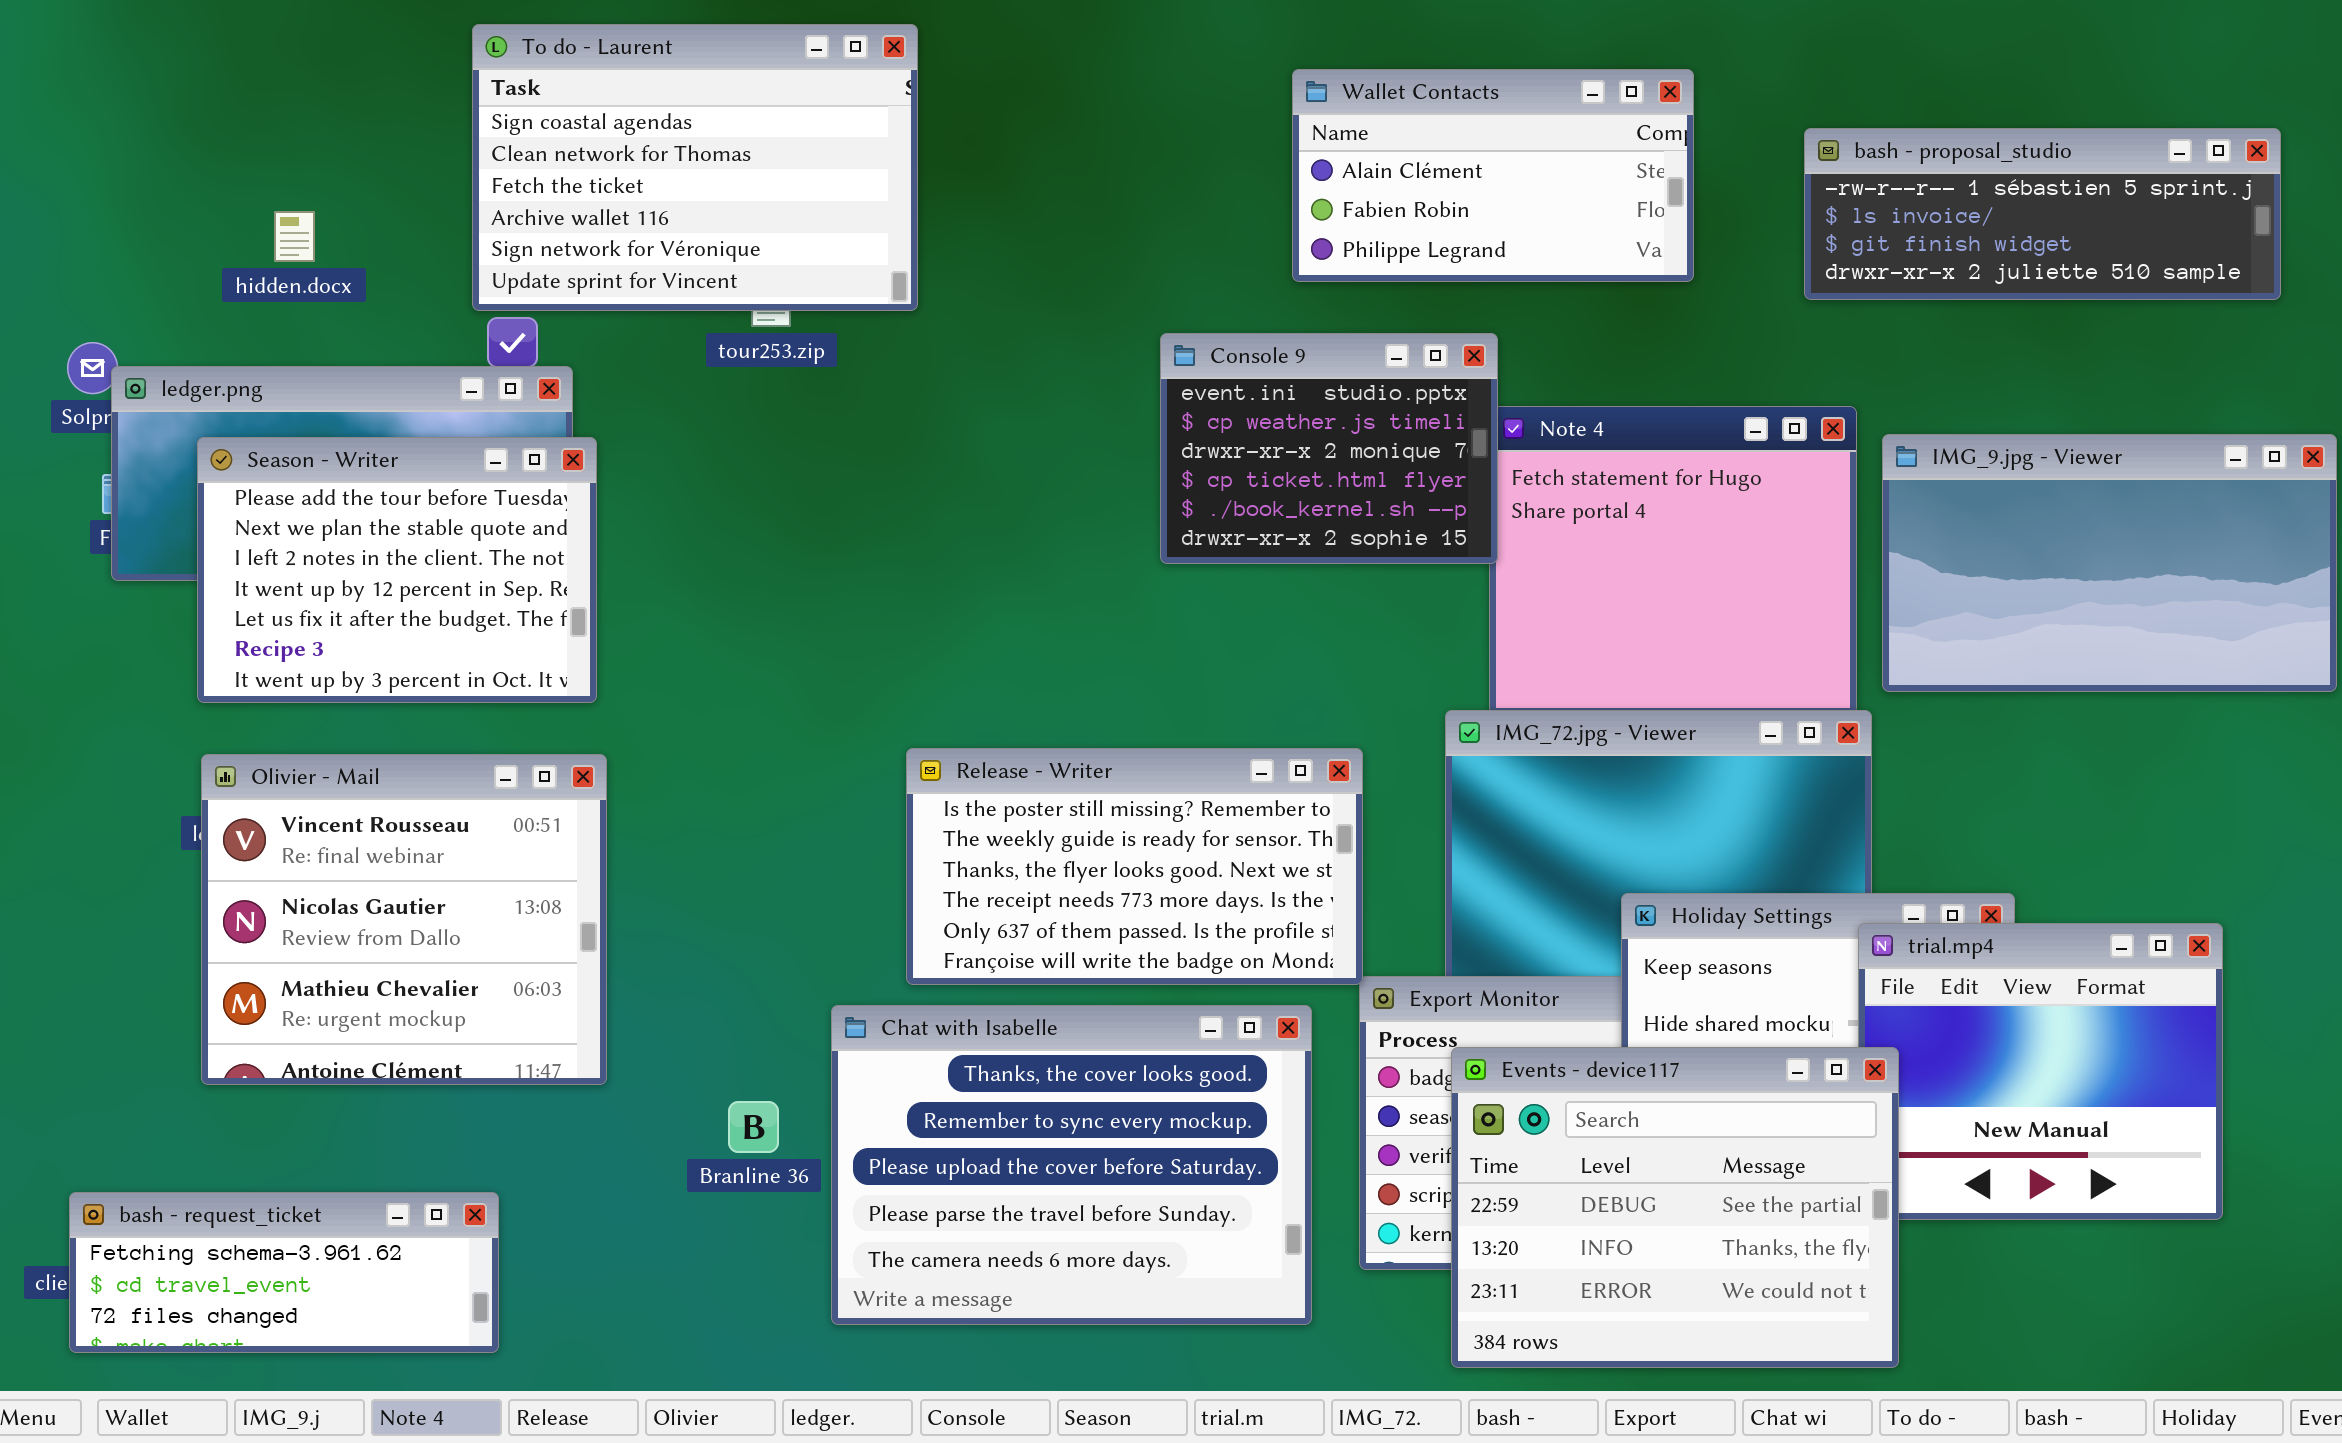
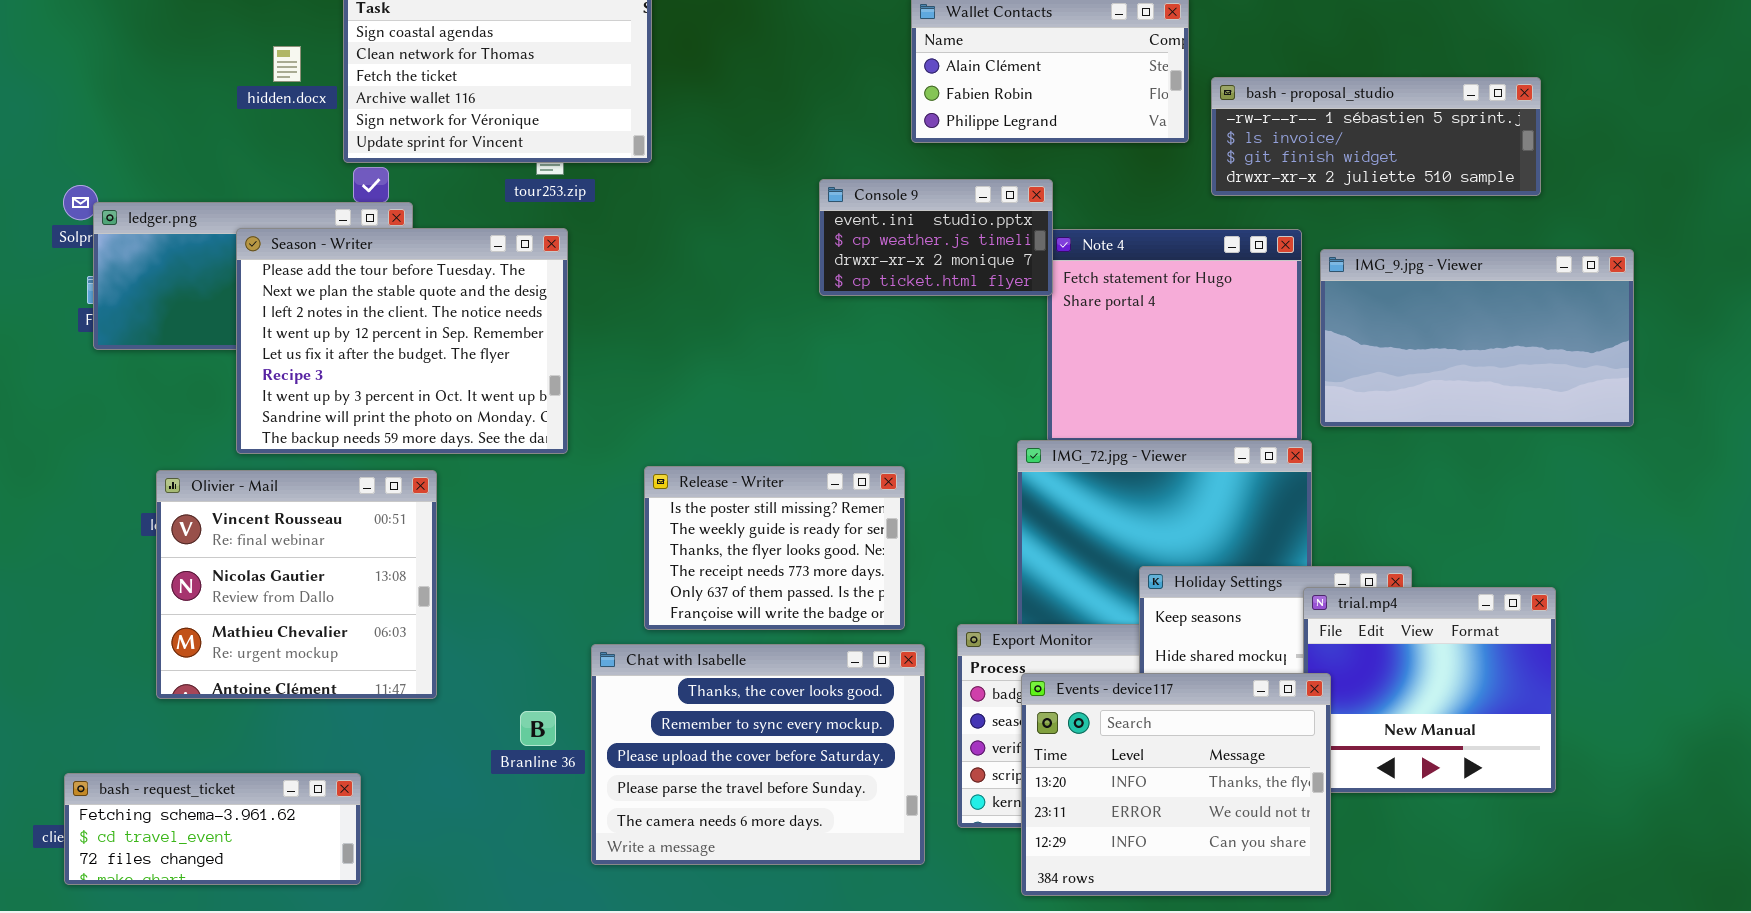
bash - proposal_studio: [1804,128,2281,300] -> [1211,77,1541,196], moved
hidden.docx: [274,211,315,262] -> [273,46,301,82], moved
Console 9: [1160,333,1498,564] -> [819,179,1053,296], resized
Season - Writer: [197,437,597,703] -> [236,228,568,454], moved, resized
Release - Writer: [906,748,1363,985] -> [644,466,905,630], resized
Events - device117: [1451,1047,1899,1368] -> [1021,673,1331,896], scrolled down 1 row

